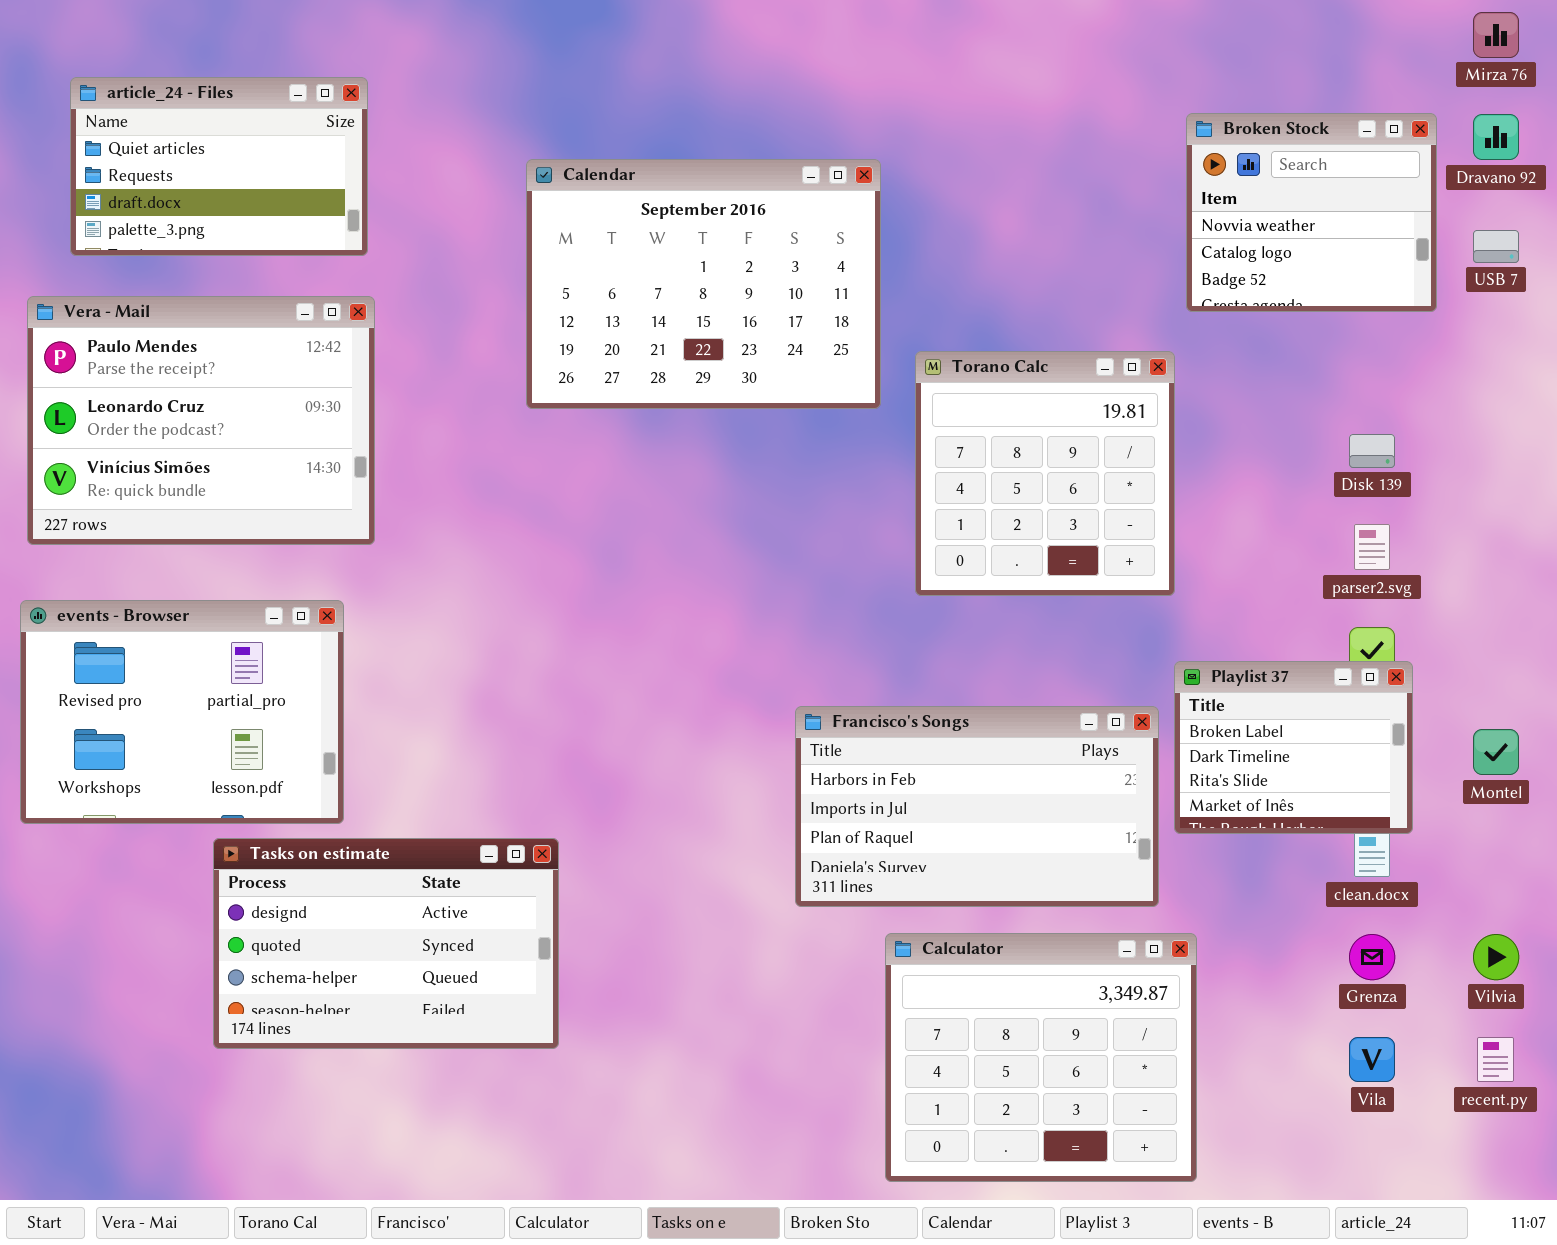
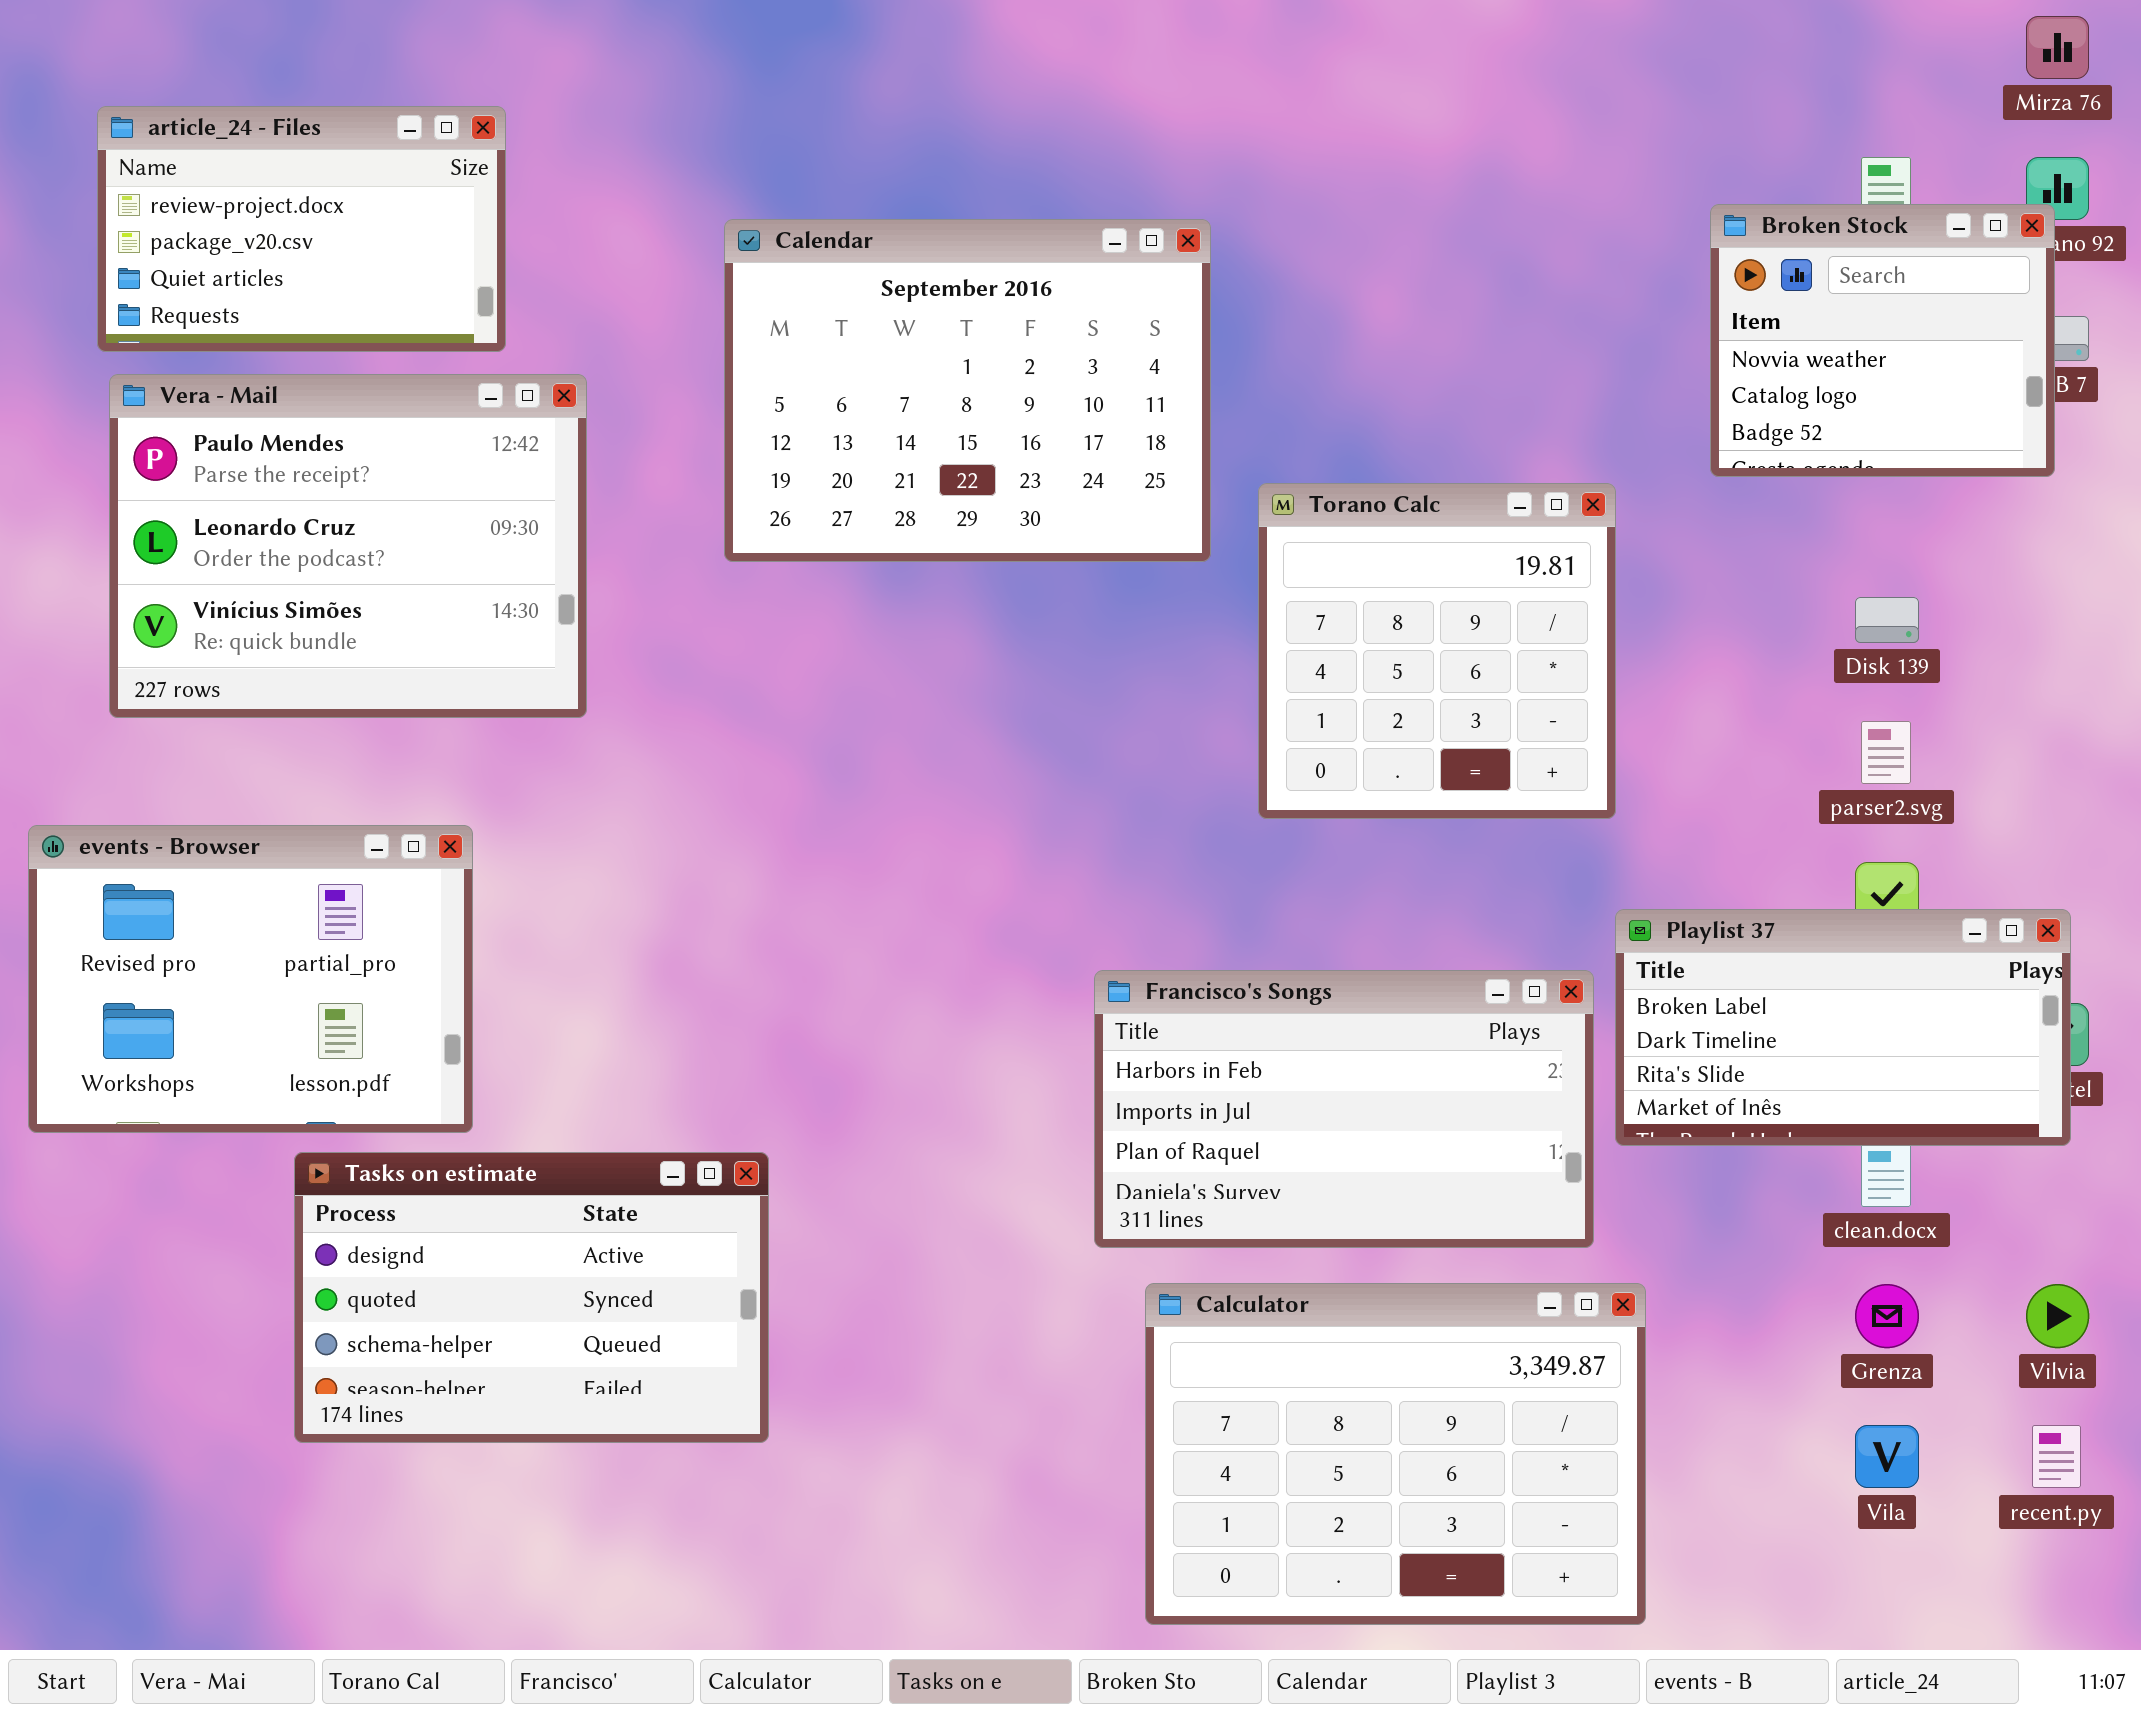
article_24 - Files: [70,77,368,256] -> [97,106,506,352], scrolled up 2 rows
Broken Stock: [1186,113,1437,312] -> [1710,204,2055,477], moved
Vera - Mail: [27,296,375,545] -> [109,374,587,718], moved
Playlist 37: [1174,661,1413,834] -> [1615,909,2071,1146], resized
Calculator: [885,933,1197,1182] -> [1145,1283,1646,1625], resized

